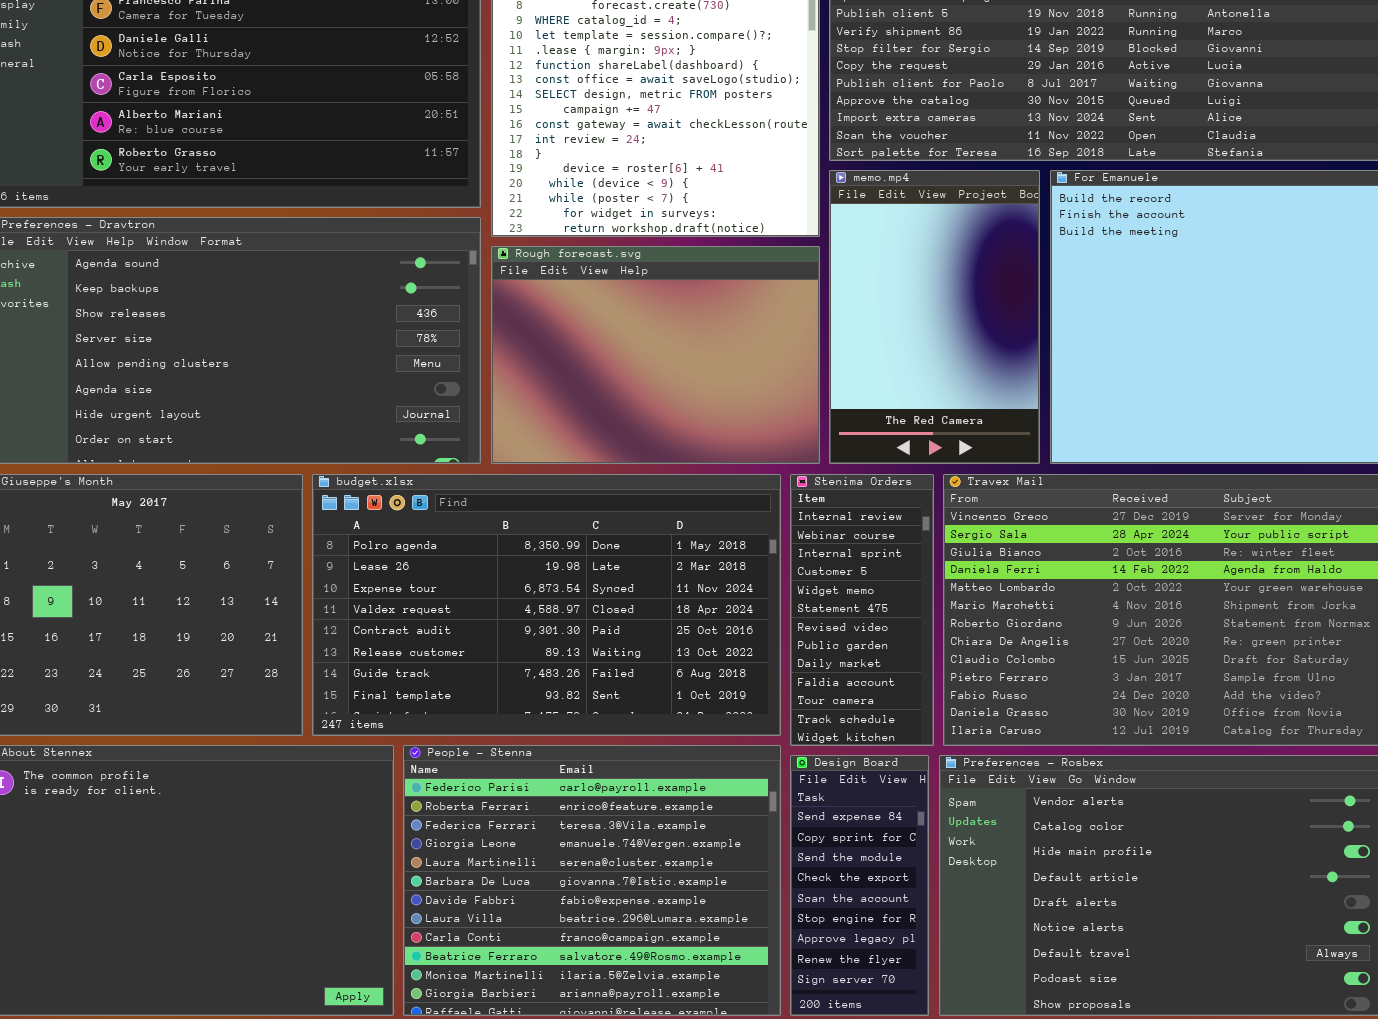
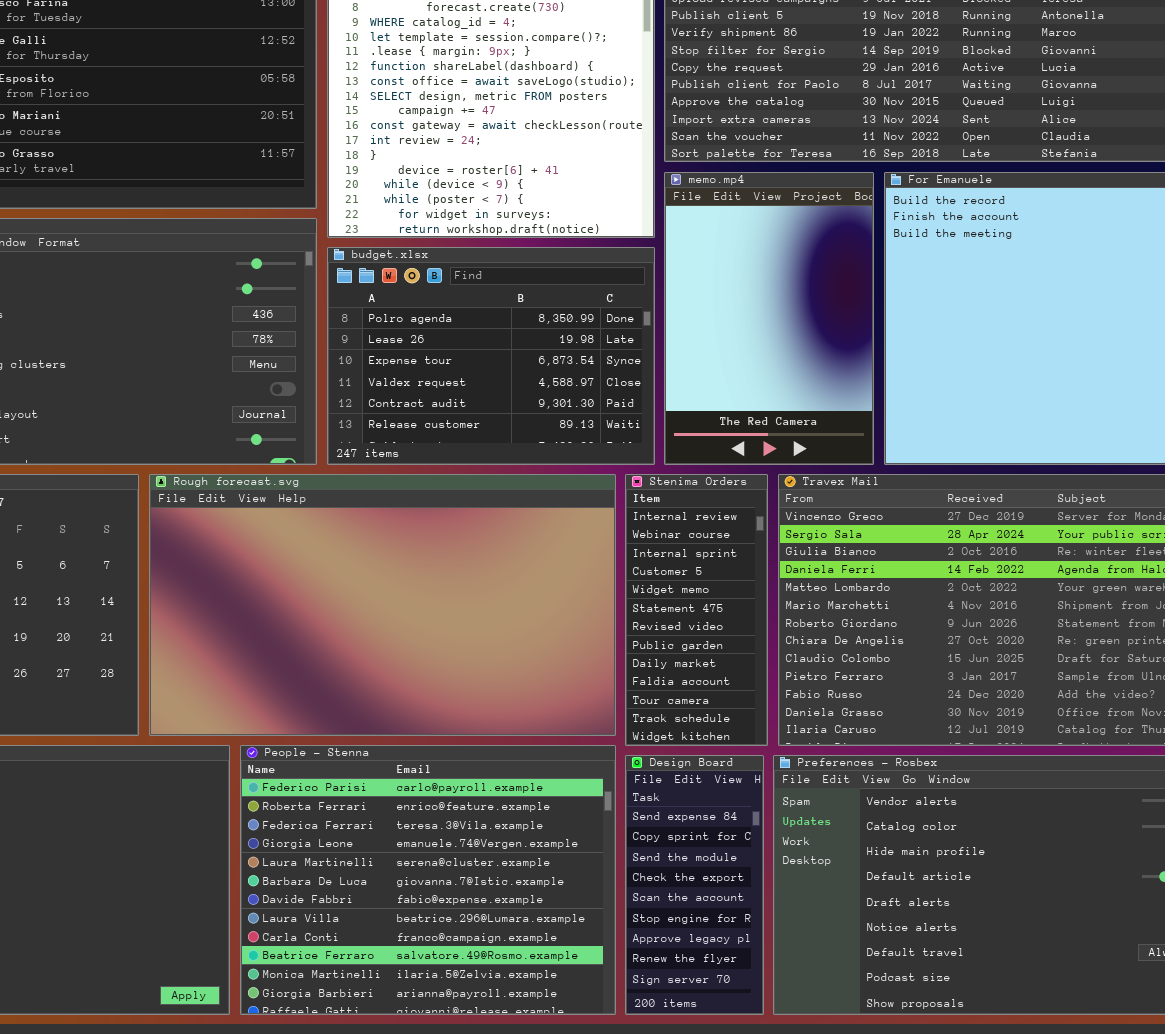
Rough forecast.svg: [491,246,820,464] -> [149,474,616,736], moved, resized
budget.xlsx: [312,474,781,736] -> [327,247,655,465], moved, resized

